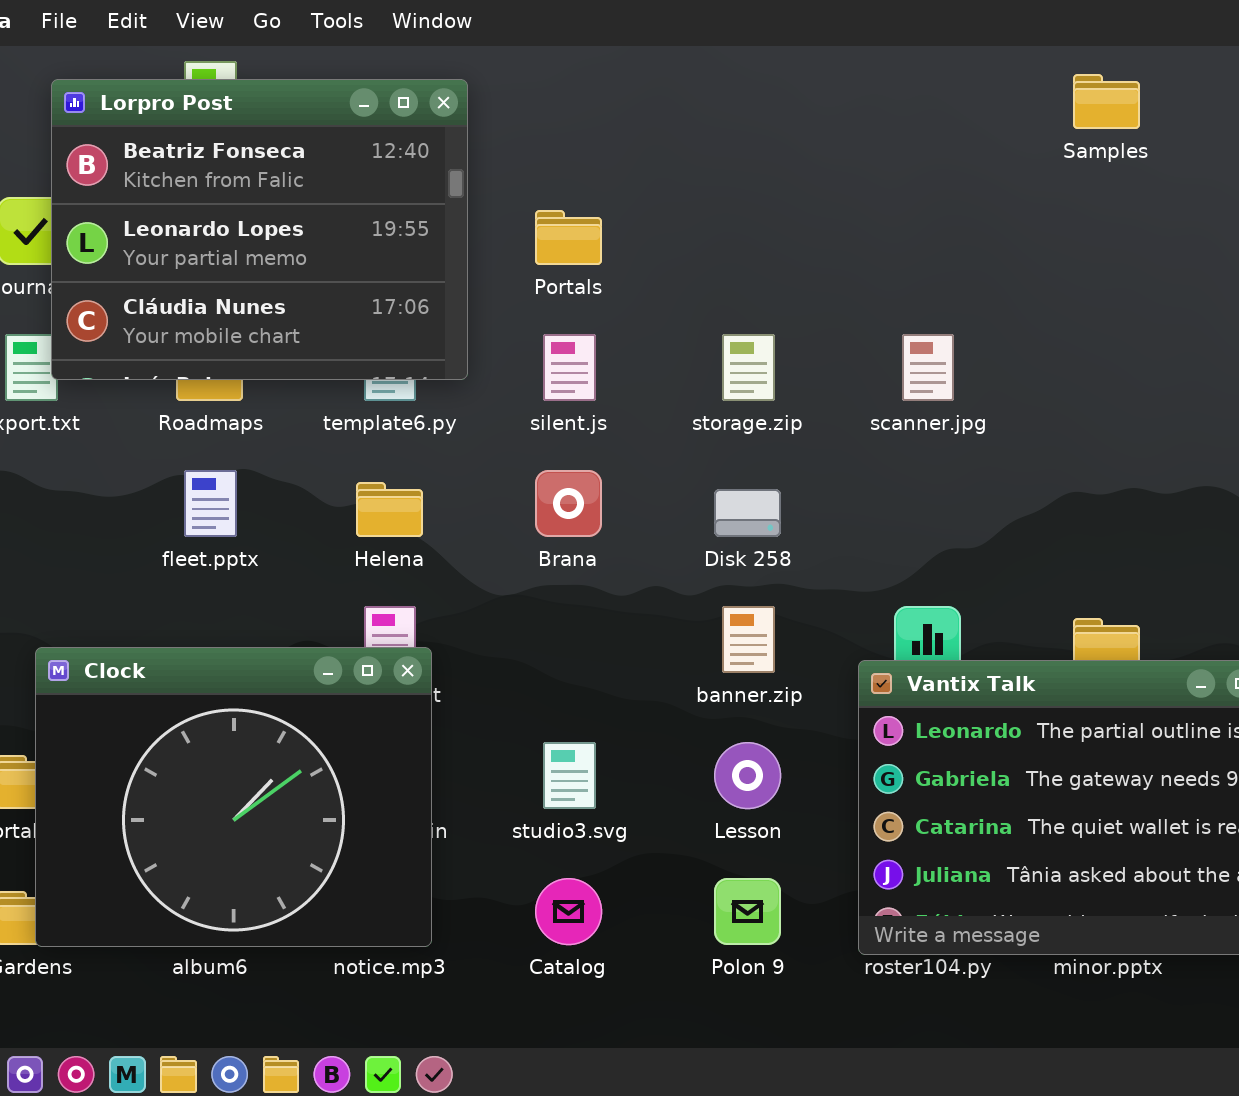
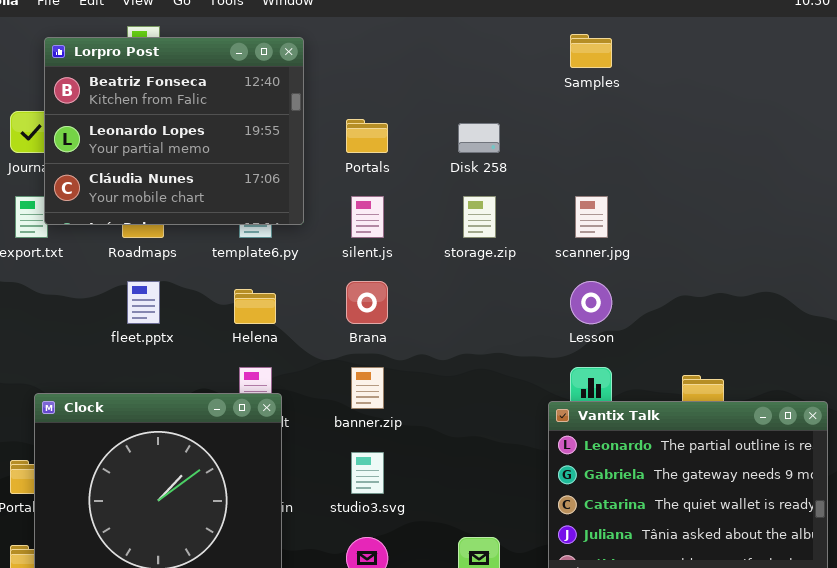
Samples: [1073,74,1140,129] -> [570,34,612,68], moved
Disk 258: [714,489,781,537] -> [458,123,500,153], moved
banner.zip: [722,606,775,673] -> [351,367,384,409], moved
Lesson: [714,742,781,809] -> [570,281,612,324], moved

